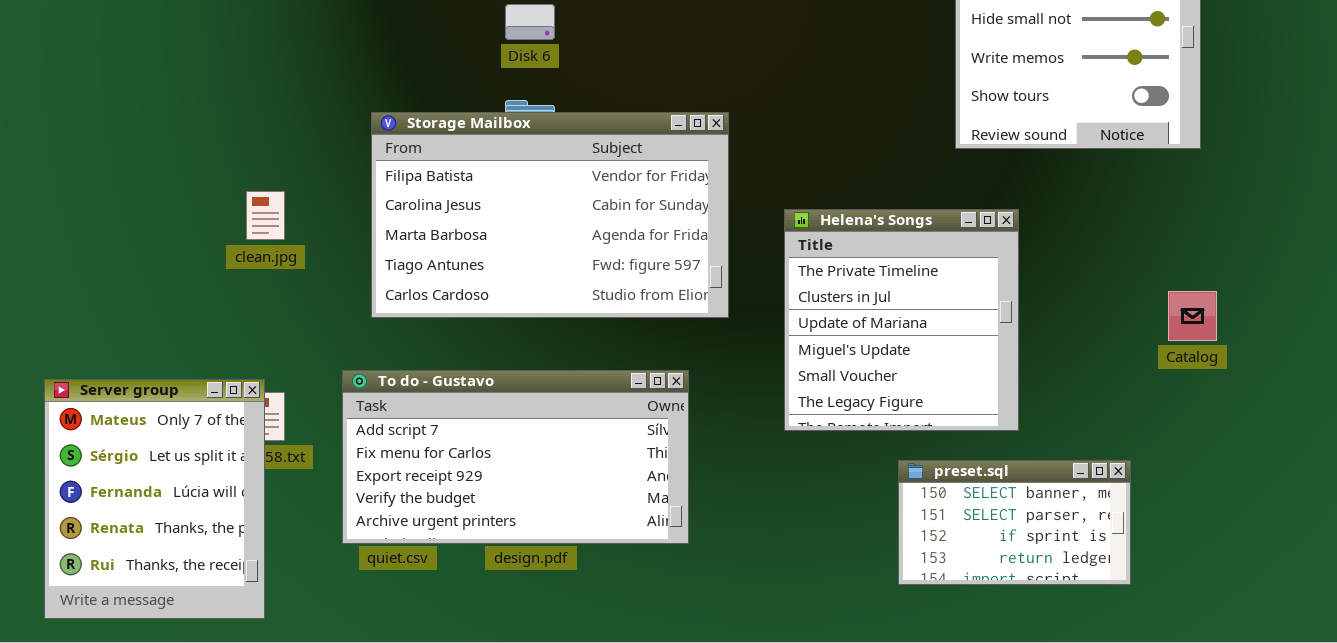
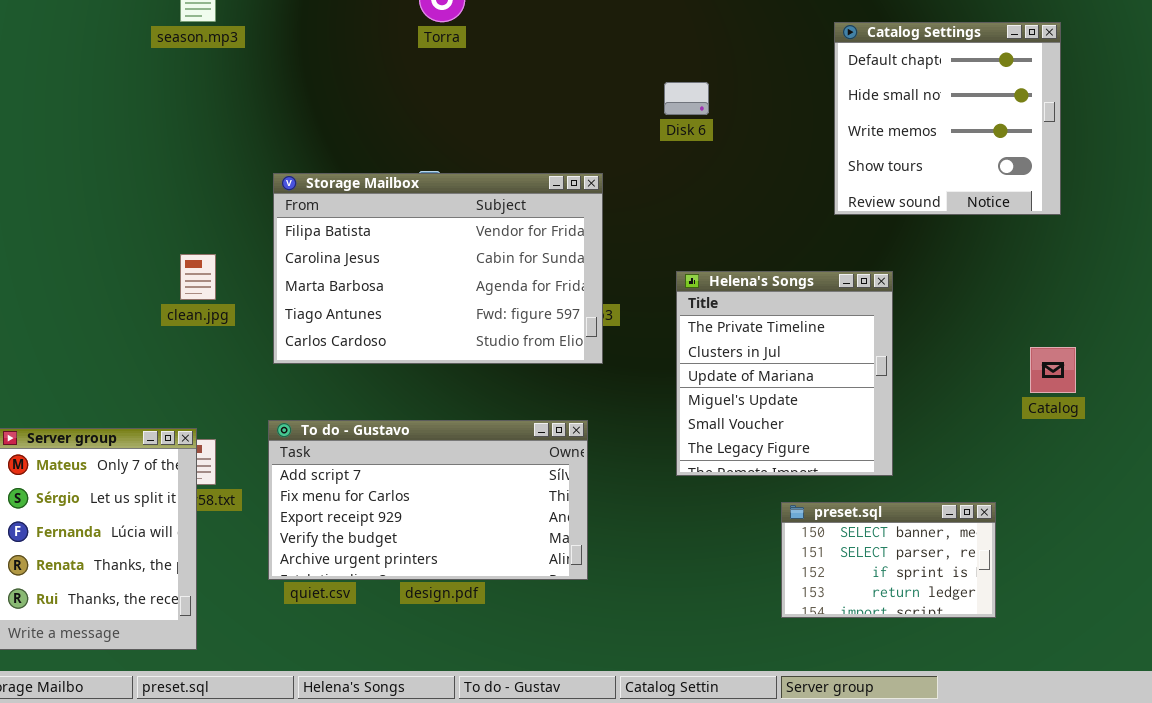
Disk 6: [505,4,555,40] -> [664,82,709,115], moved
Storage Mailbox: [371,112,729,318] -> [273,173,603,364], moved

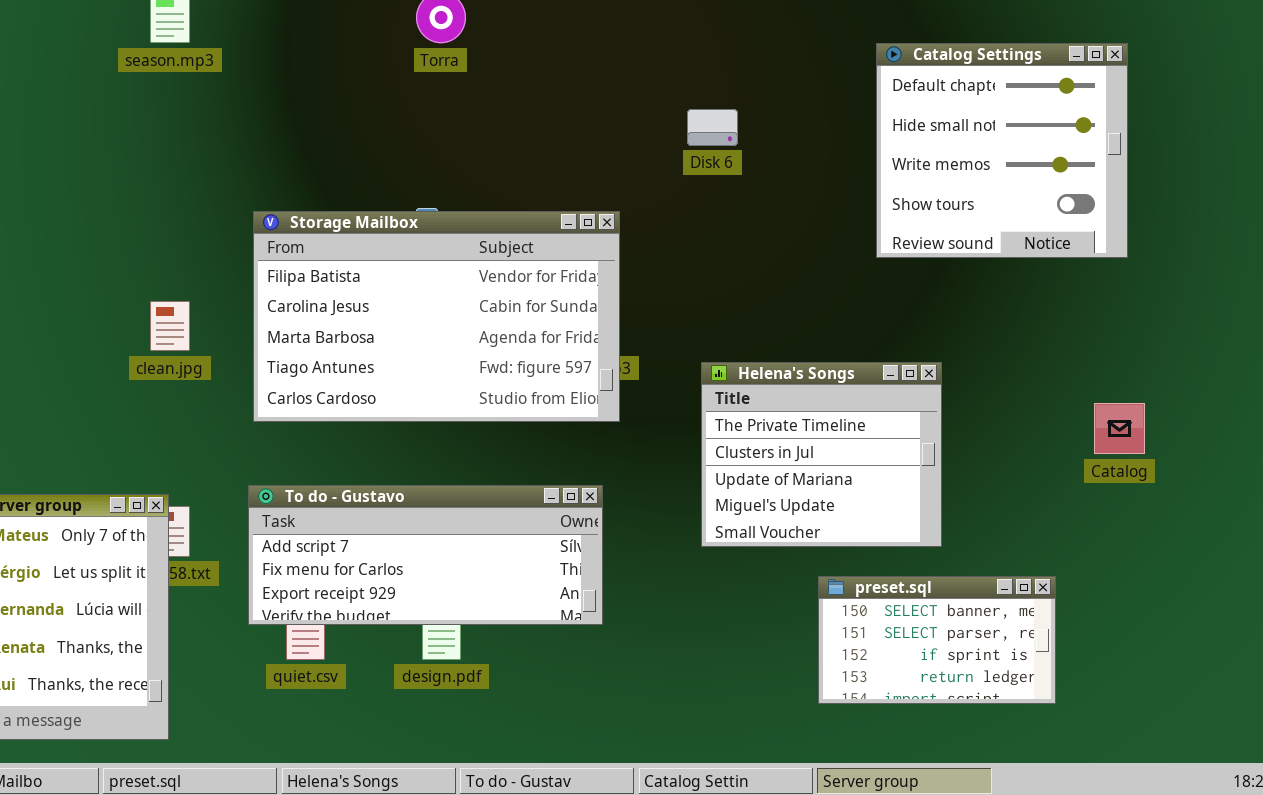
Helena's Songs: [676,271,893,476] -> [701,362,942,547], resized
To do - Gustavo: [268,420,588,580] -> [248,485,603,625], resized

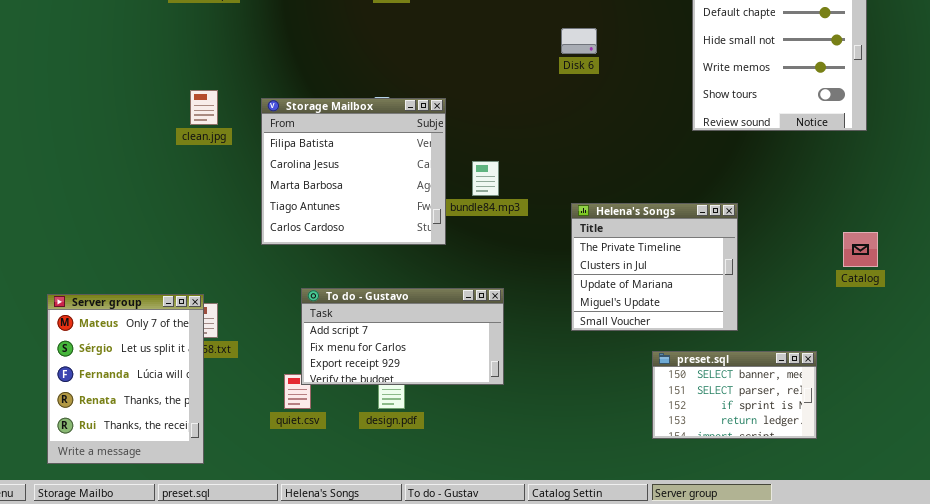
Storage Mailbox: [253,211,620,422] -> [261,98,446,245], resized
clean.jpg: [150,301,190,351] -> [190,90,218,125], moved
To do - Gustavo: [248,485,603,625] -> [301,288,504,385], resized

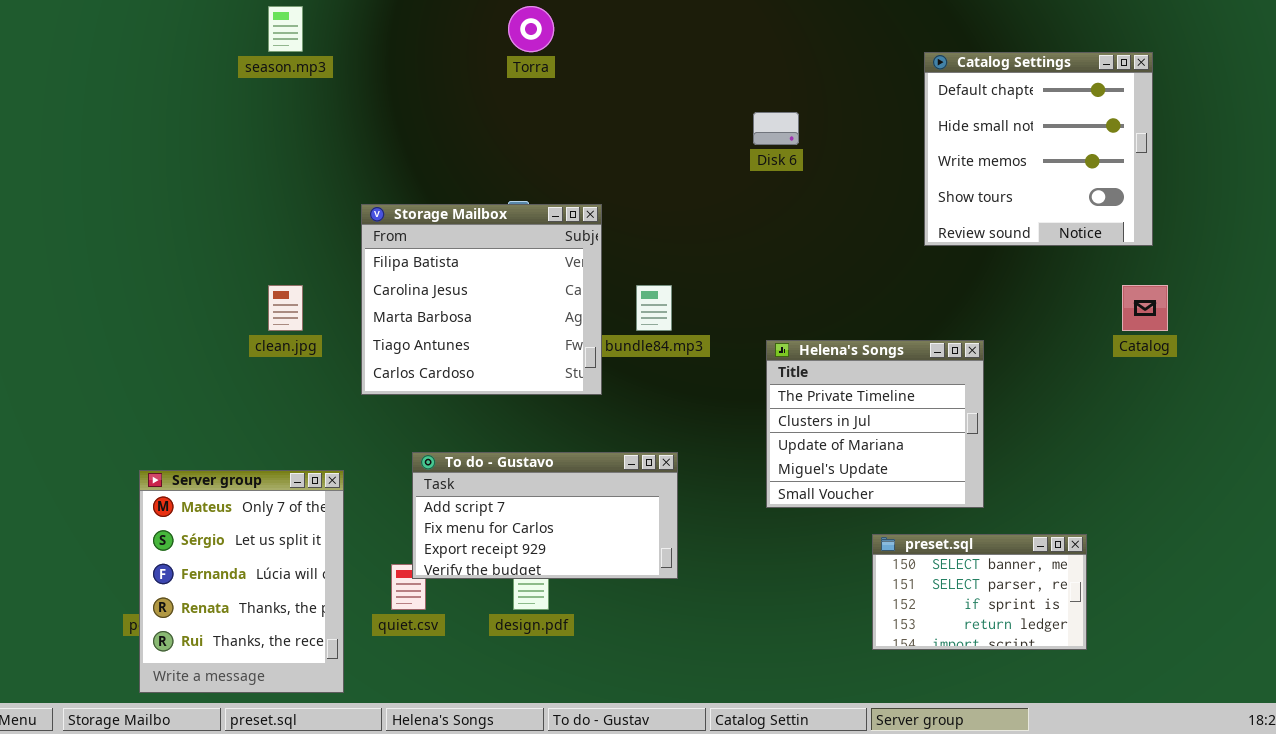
clean.jpg: [190,90,218,125] -> [268,285,303,331], moved
Catalog: [843,232,878,267] -> [1122,285,1168,331], moved
Server group: [47,294,204,464] -> [139,470,344,693], moved

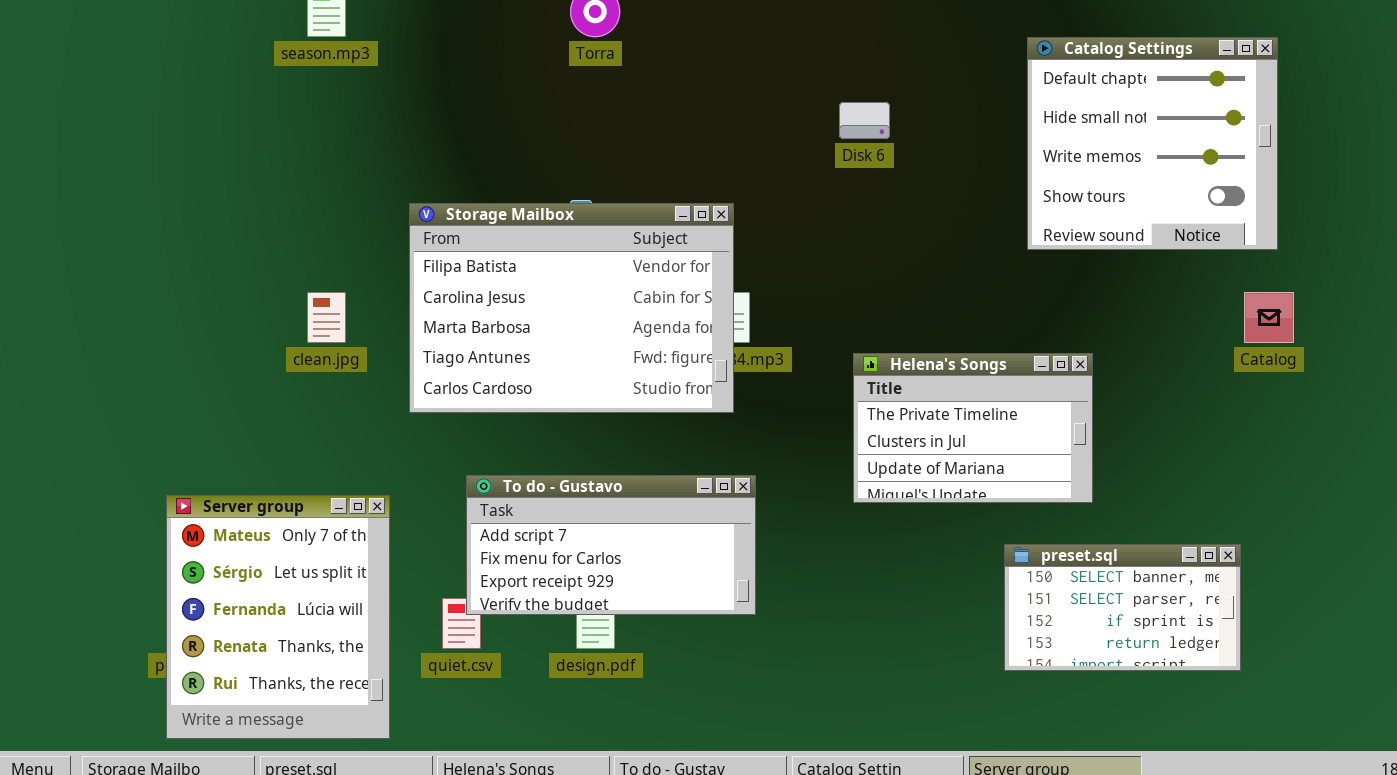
Storage Mailbox: [361,204,602,395] -> [409,203,734,413], resized
Helena's Songs: [766,340,984,508] -> [853,353,1093,503], resized
preset.sql: [872,534,1087,650] -> [1004,544,1241,671], moved

